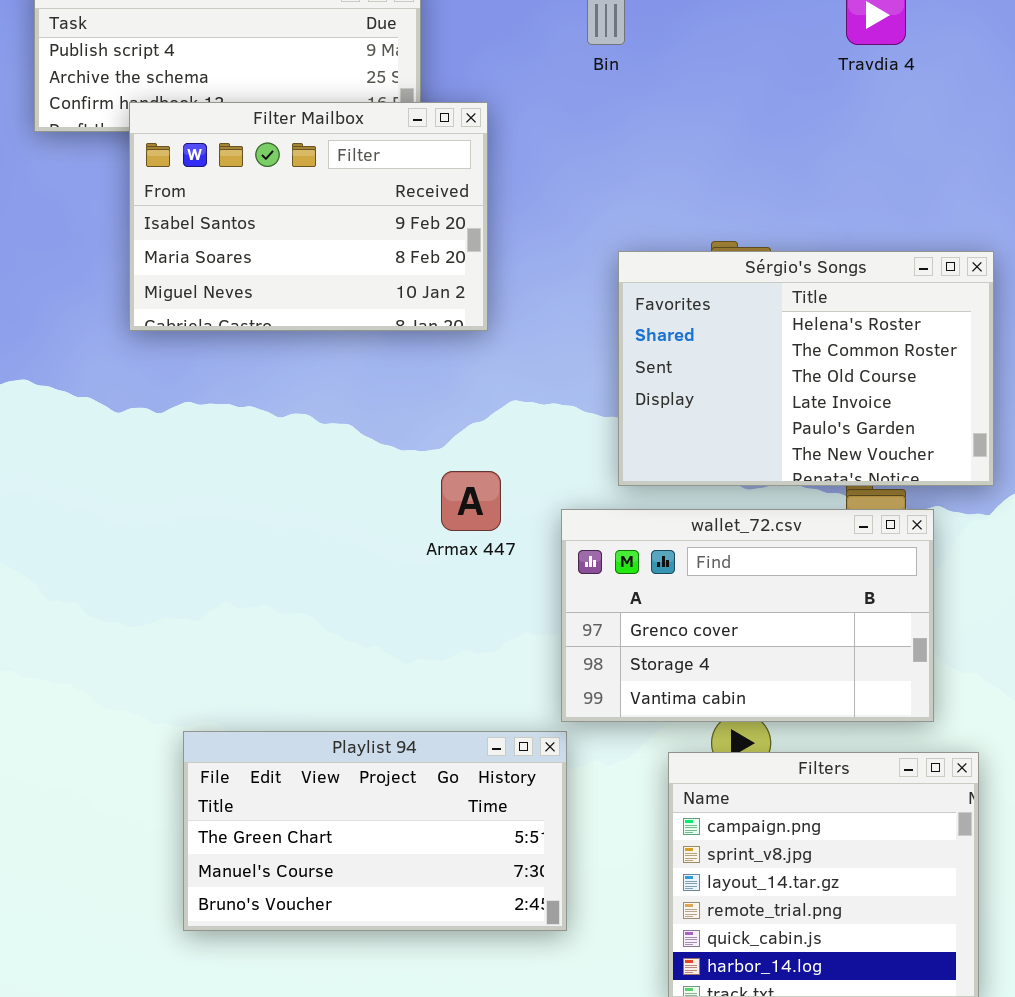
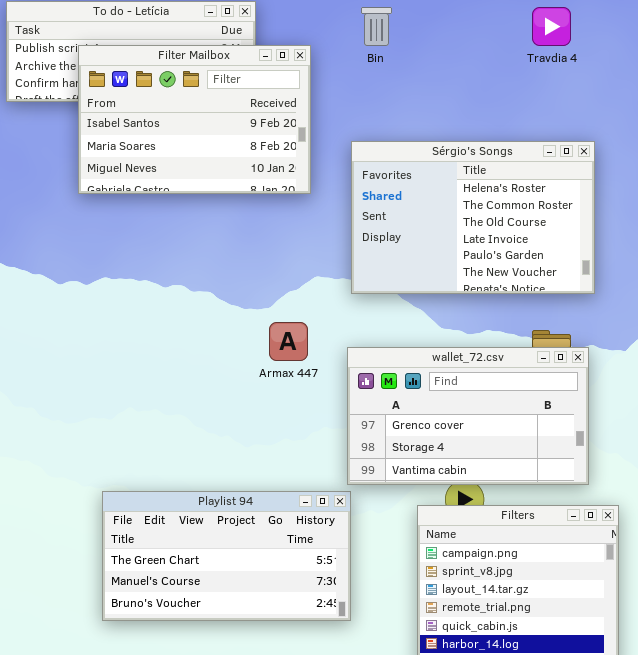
Filter Mailbox: [129,102,488,331] -> [78,45,311,194], moved
Sérgio's Songs: [618,251,994,486] -> [351,141,595,294], moved

